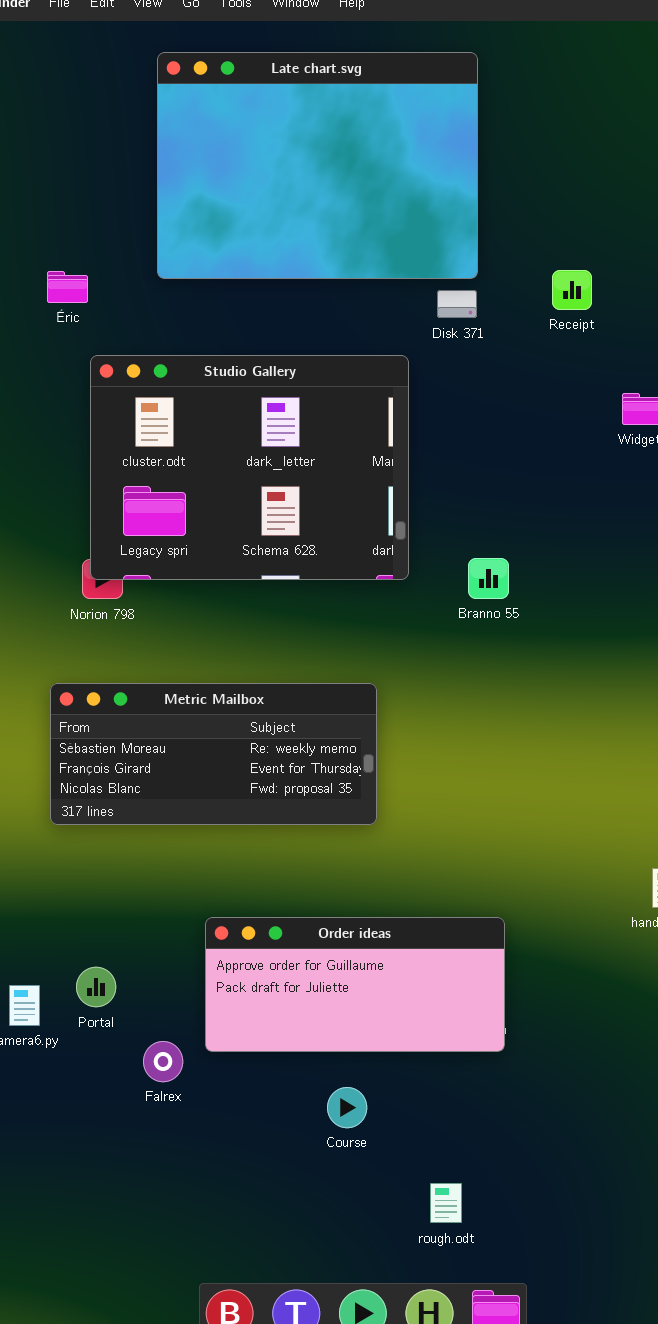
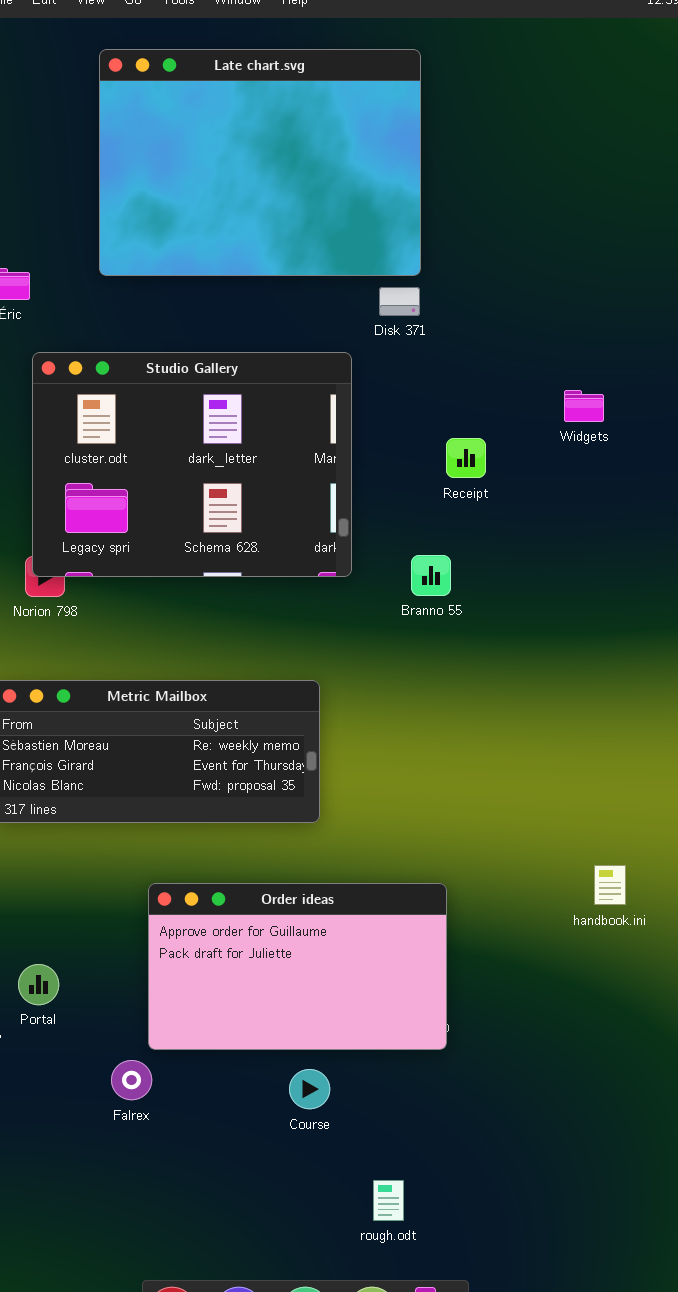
Receipt: [552,270,592,310] -> [446,438,486,478], moved
Order ideas: [205,917,505,1052] -> [148,883,447,1050], resized
Falrex: [143,1041,183,1082] -> [111,1060,152,1100], moved
Course: [327,1087,367,1128] -> [289,1069,330,1109], moved

